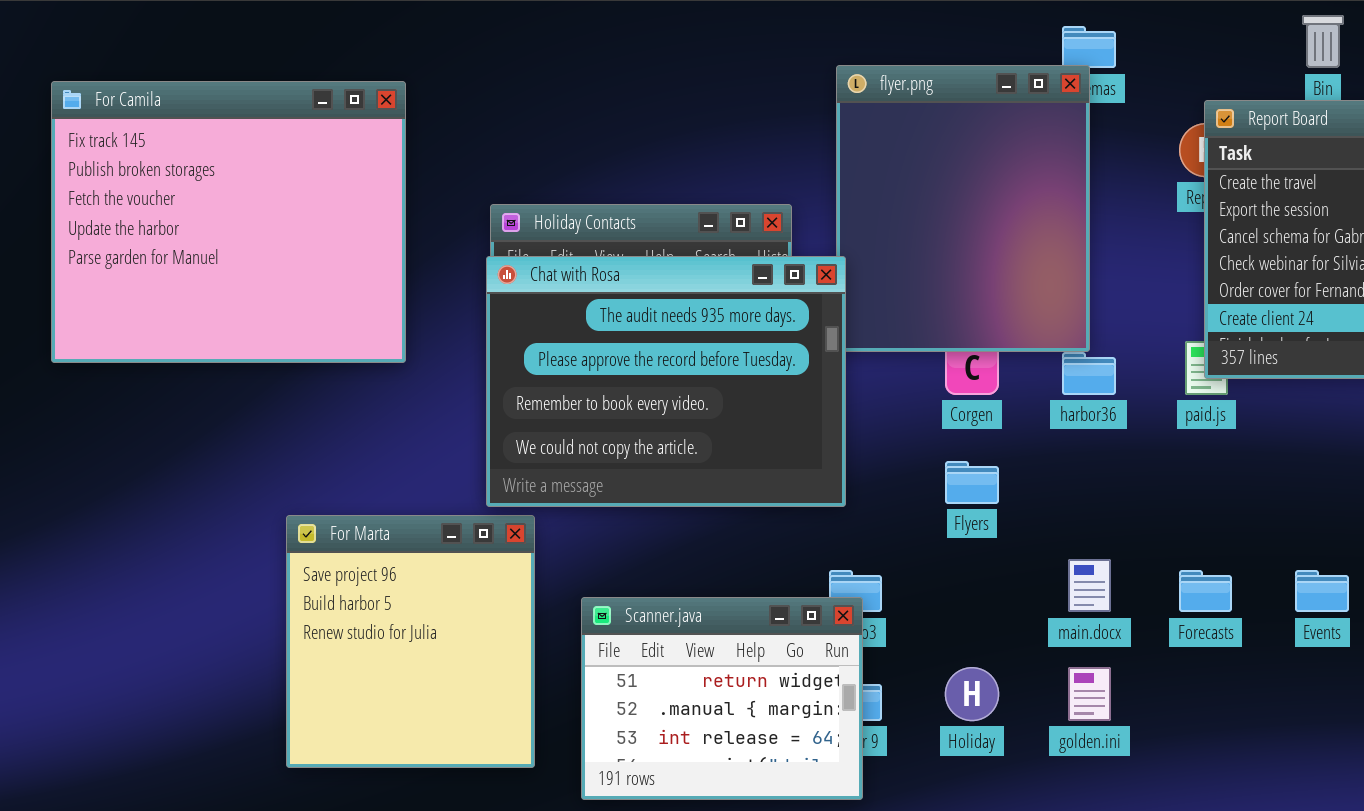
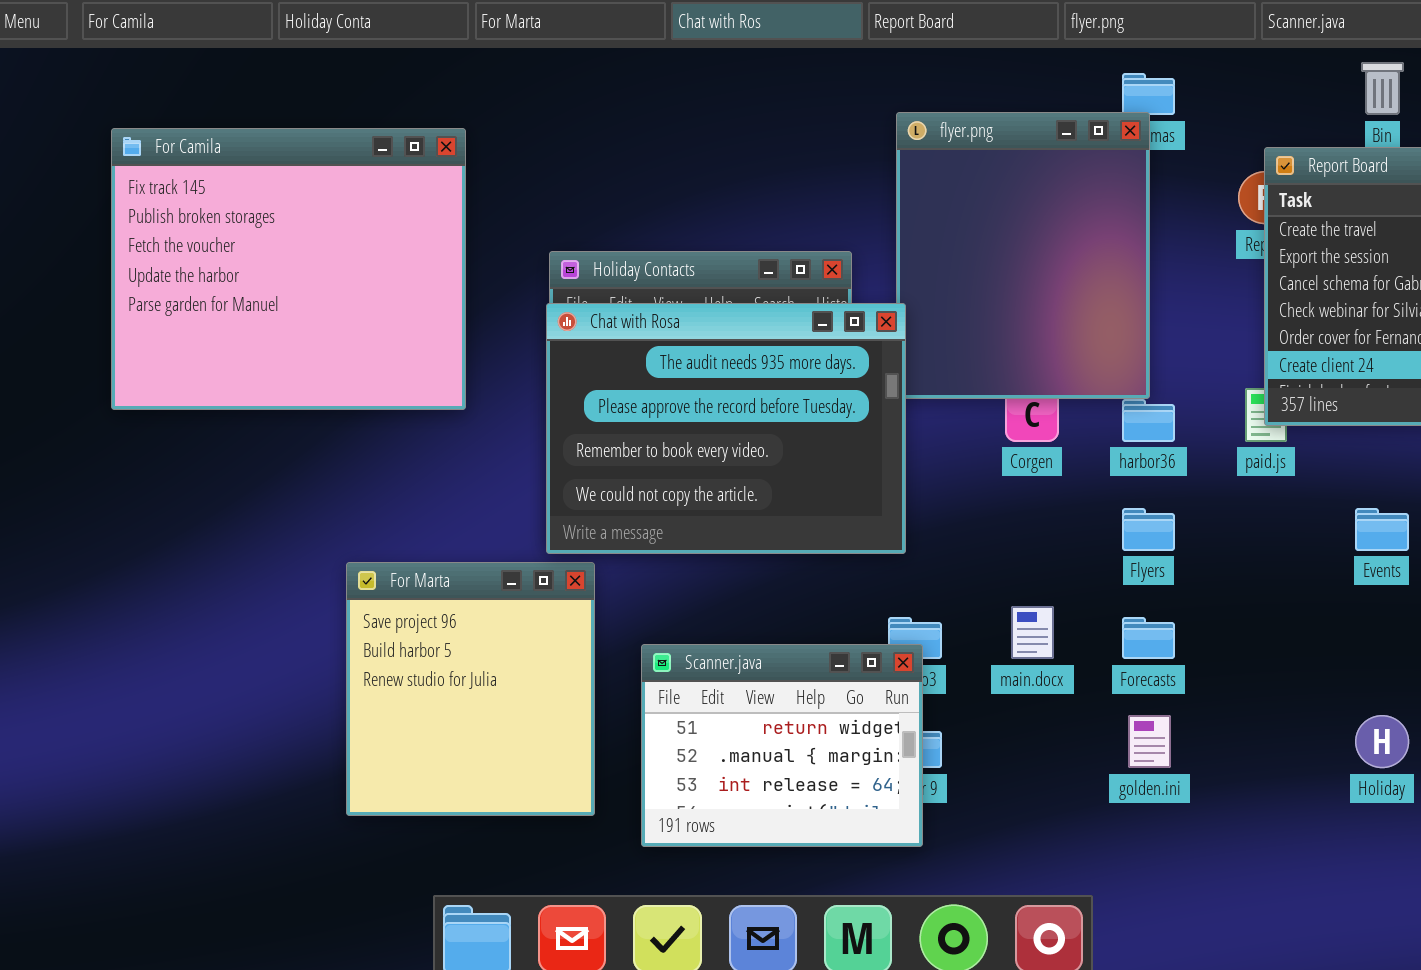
Flyers: [945,461,999,504] -> [1122,508,1175,551], moved
main.docx: [1068,559,1111,612] -> [1011,606,1054,659], moved
Forecasts: [1179,570,1232,612] -> [1122,617,1175,659], moved
Events: [1295,570,1349,612] -> [1355,508,1409,551], moved
Holiday: [945,667,999,721] -> [1355,715,1409,768], moved

